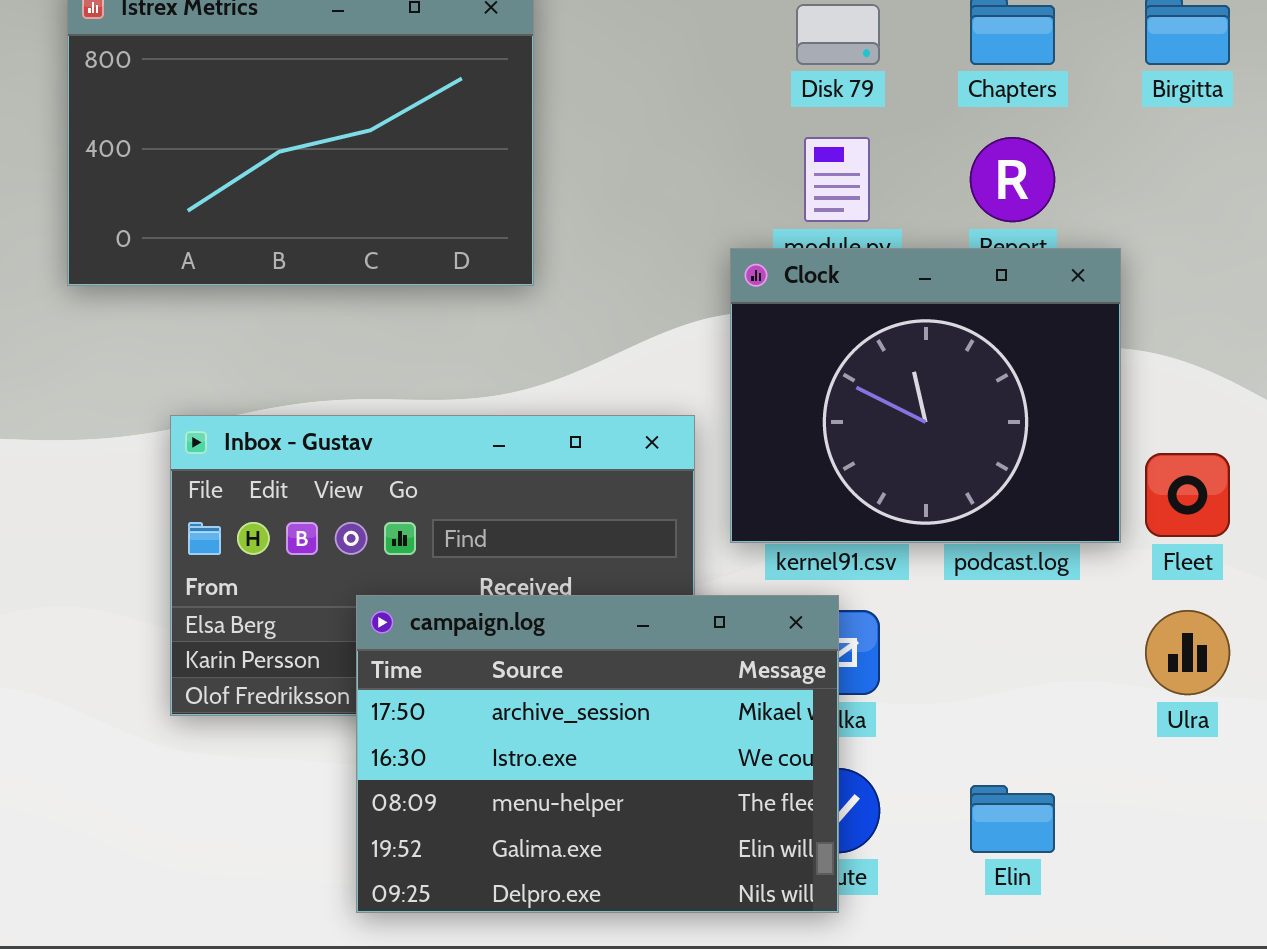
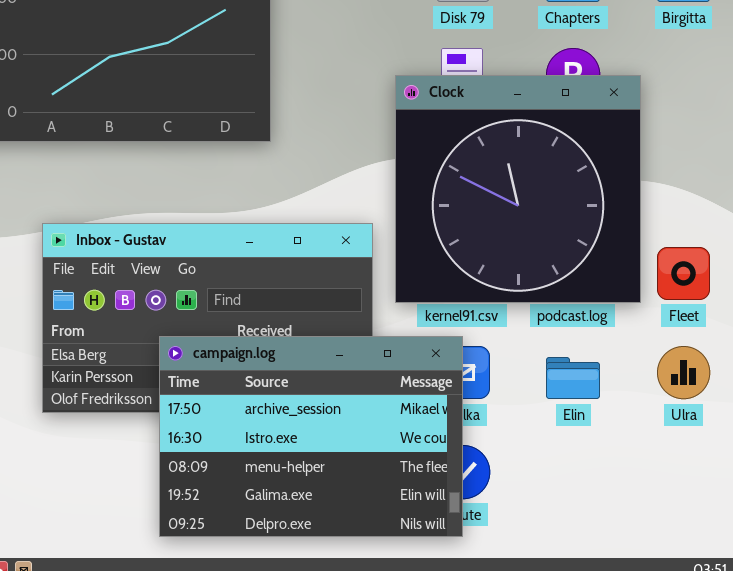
Clock: [730,248,1121,543] -> [395,75,641,303], resized
Elin: [970,785,1055,853] -> [546,357,600,399], moved

